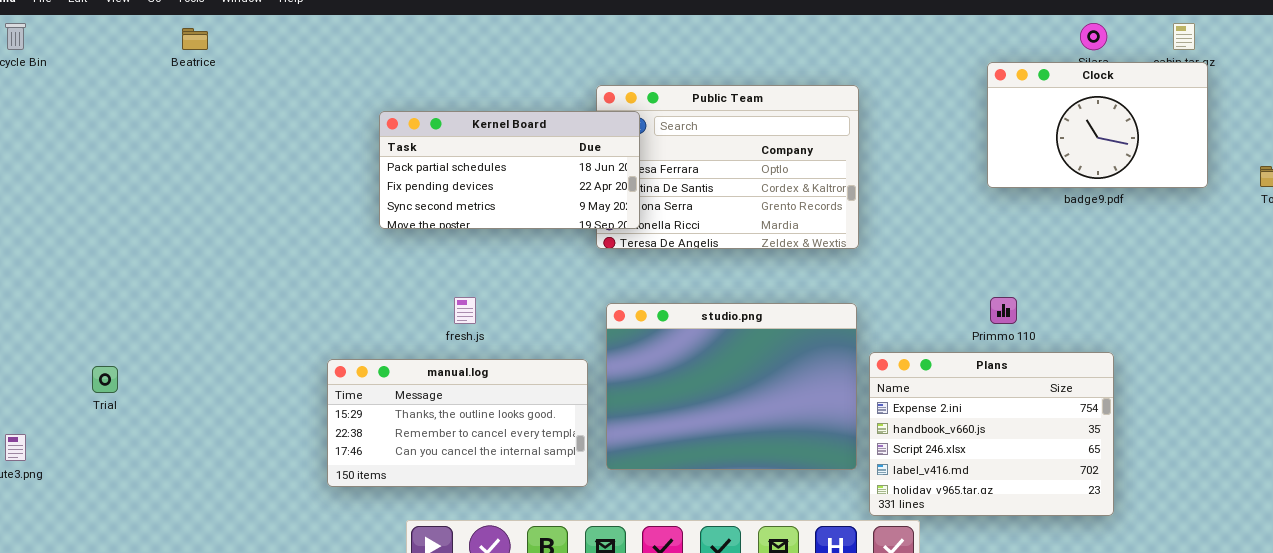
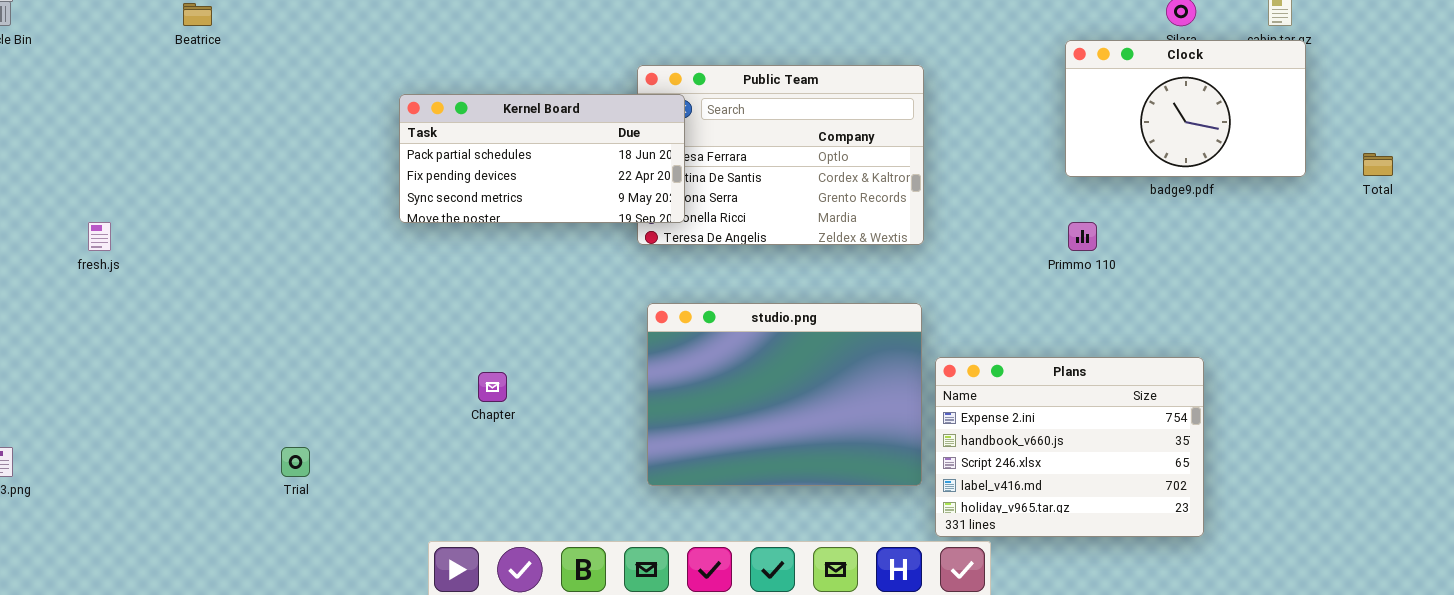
fresh.js: [454,297,476,324] -> [88,222,111,251], moved
Primmo 110: [990,297,1017,324] -> [1068,222,1097,251], moved
manual.log: [327,359,588,487] -> none, closed
Trial: [92,366,118,393] -> [281,447,310,477], moved

